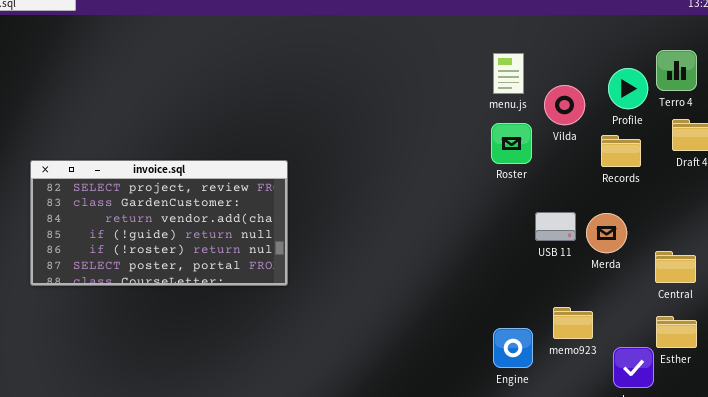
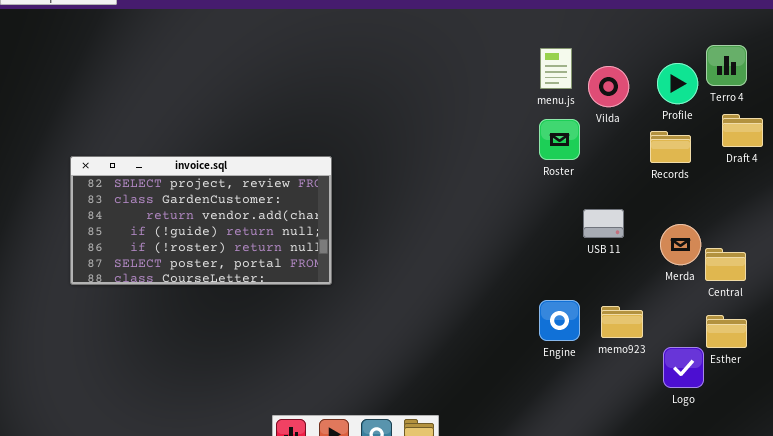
Vilda: [544,85,585,125] -> [588,66,629,107], moved
Merda: [586,213,627,253] -> [660,224,701,265], moved
Engine: [493,328,533,368] -> [539,300,580,341], moved

